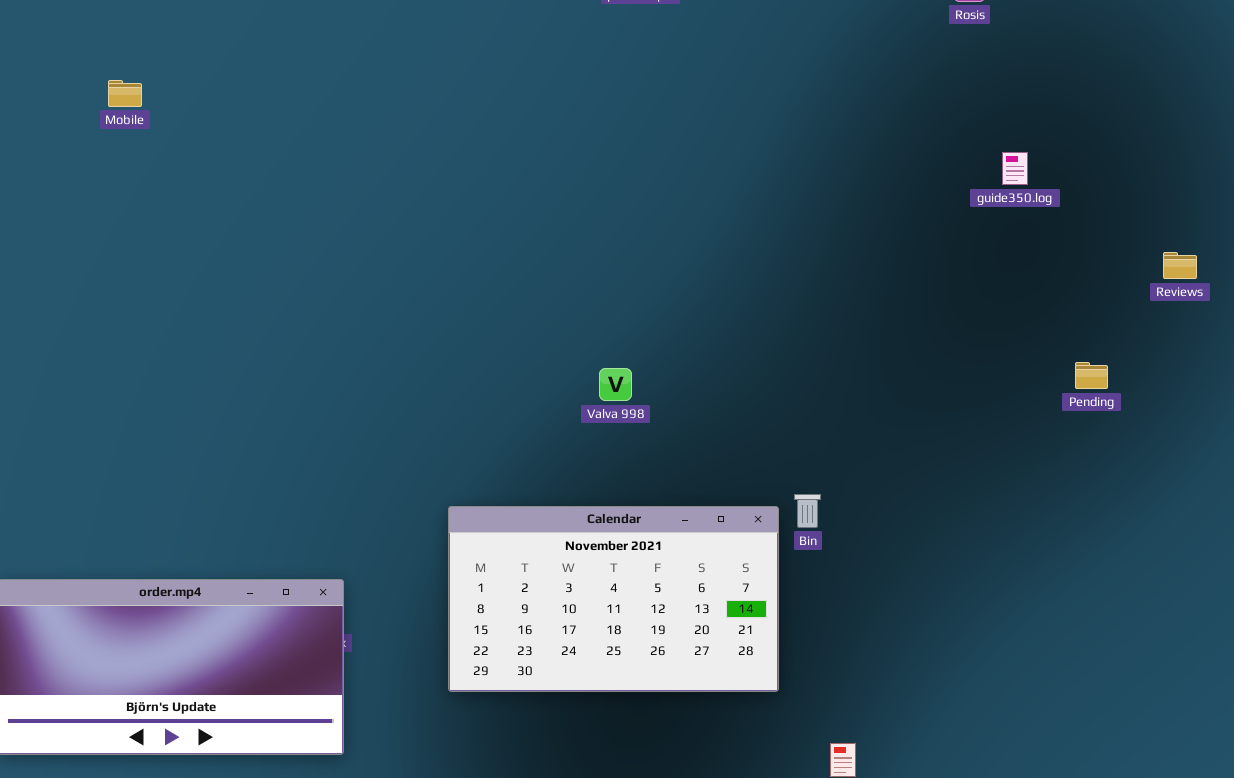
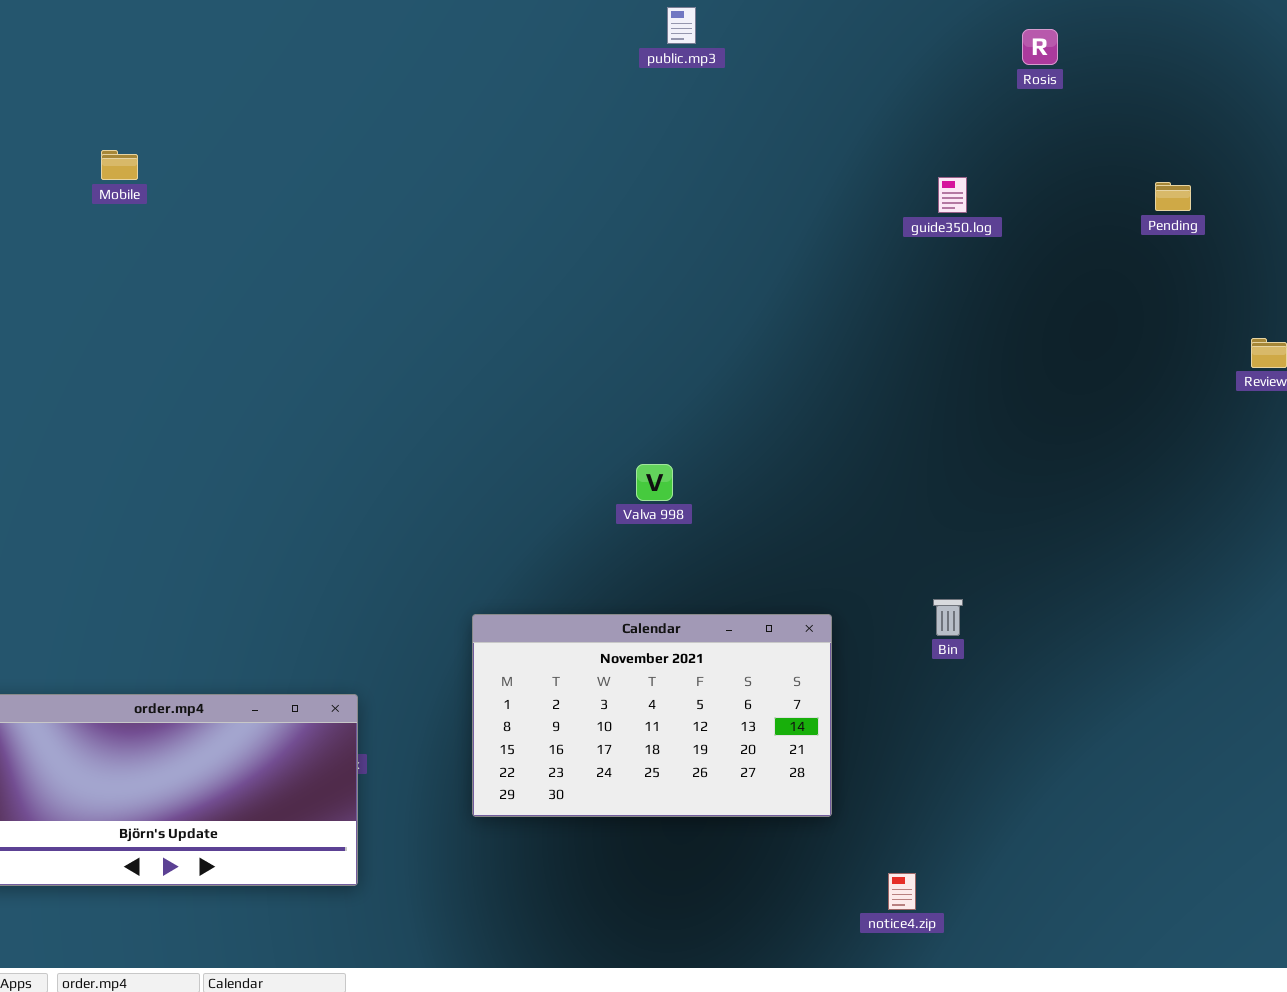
guide350.log: [1002,152,1028,185] -> [938,177,967,213], moved
Pending: [1075,362,1108,389] -> [1155,182,1191,211], moved
Bin: [794,494,821,528] -> [933,599,963,636], moved

